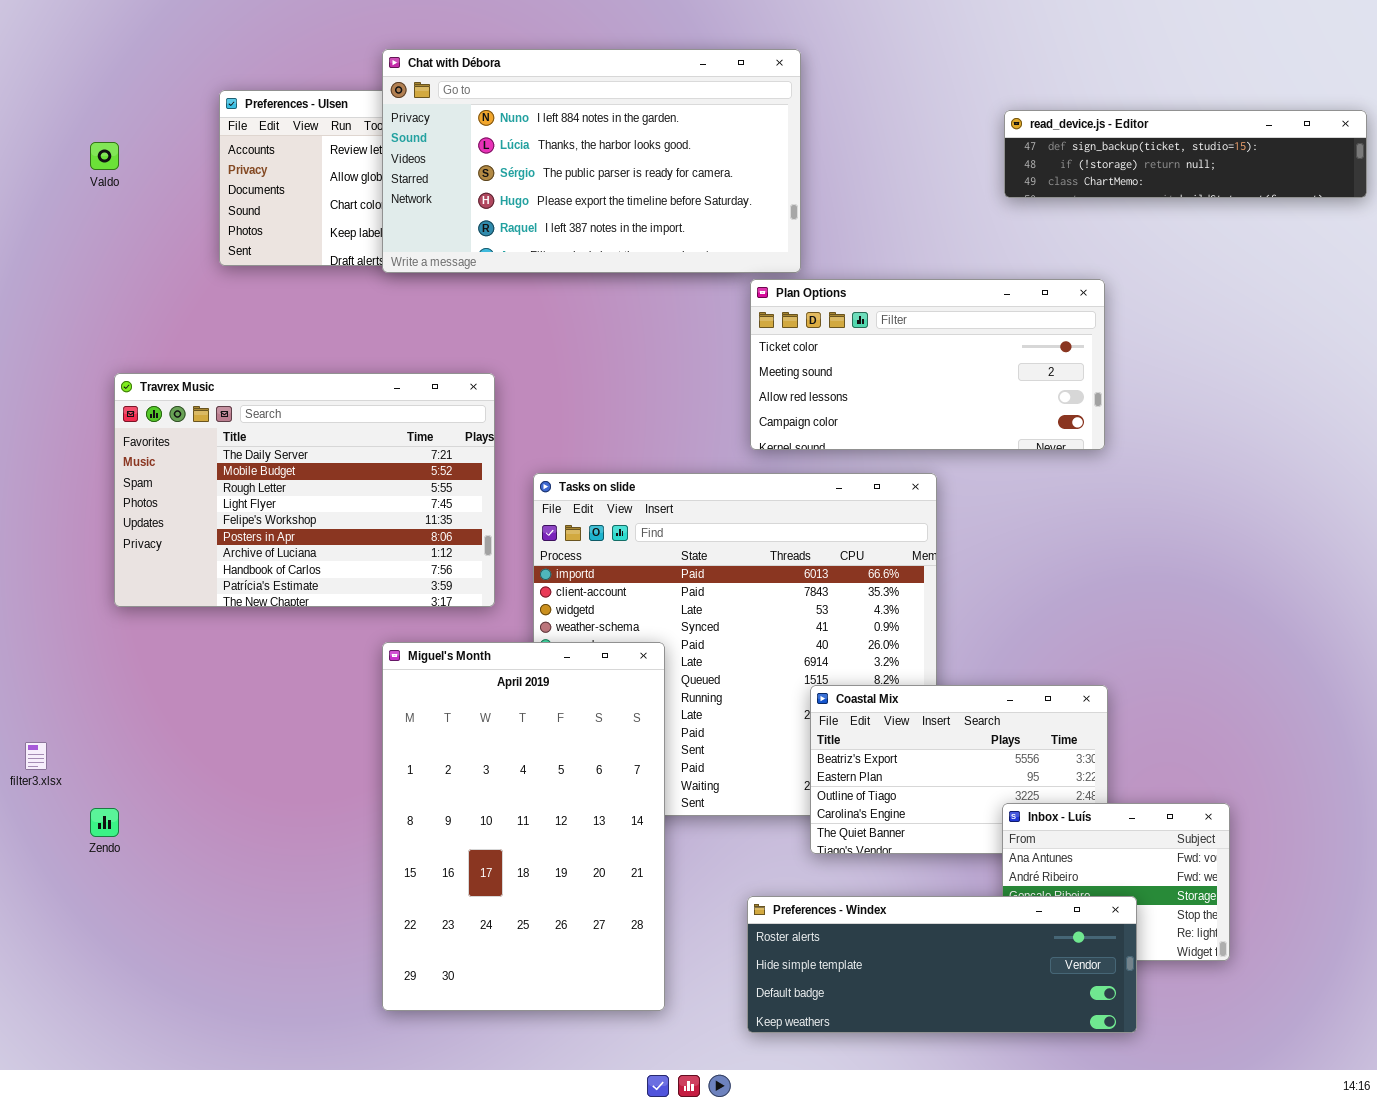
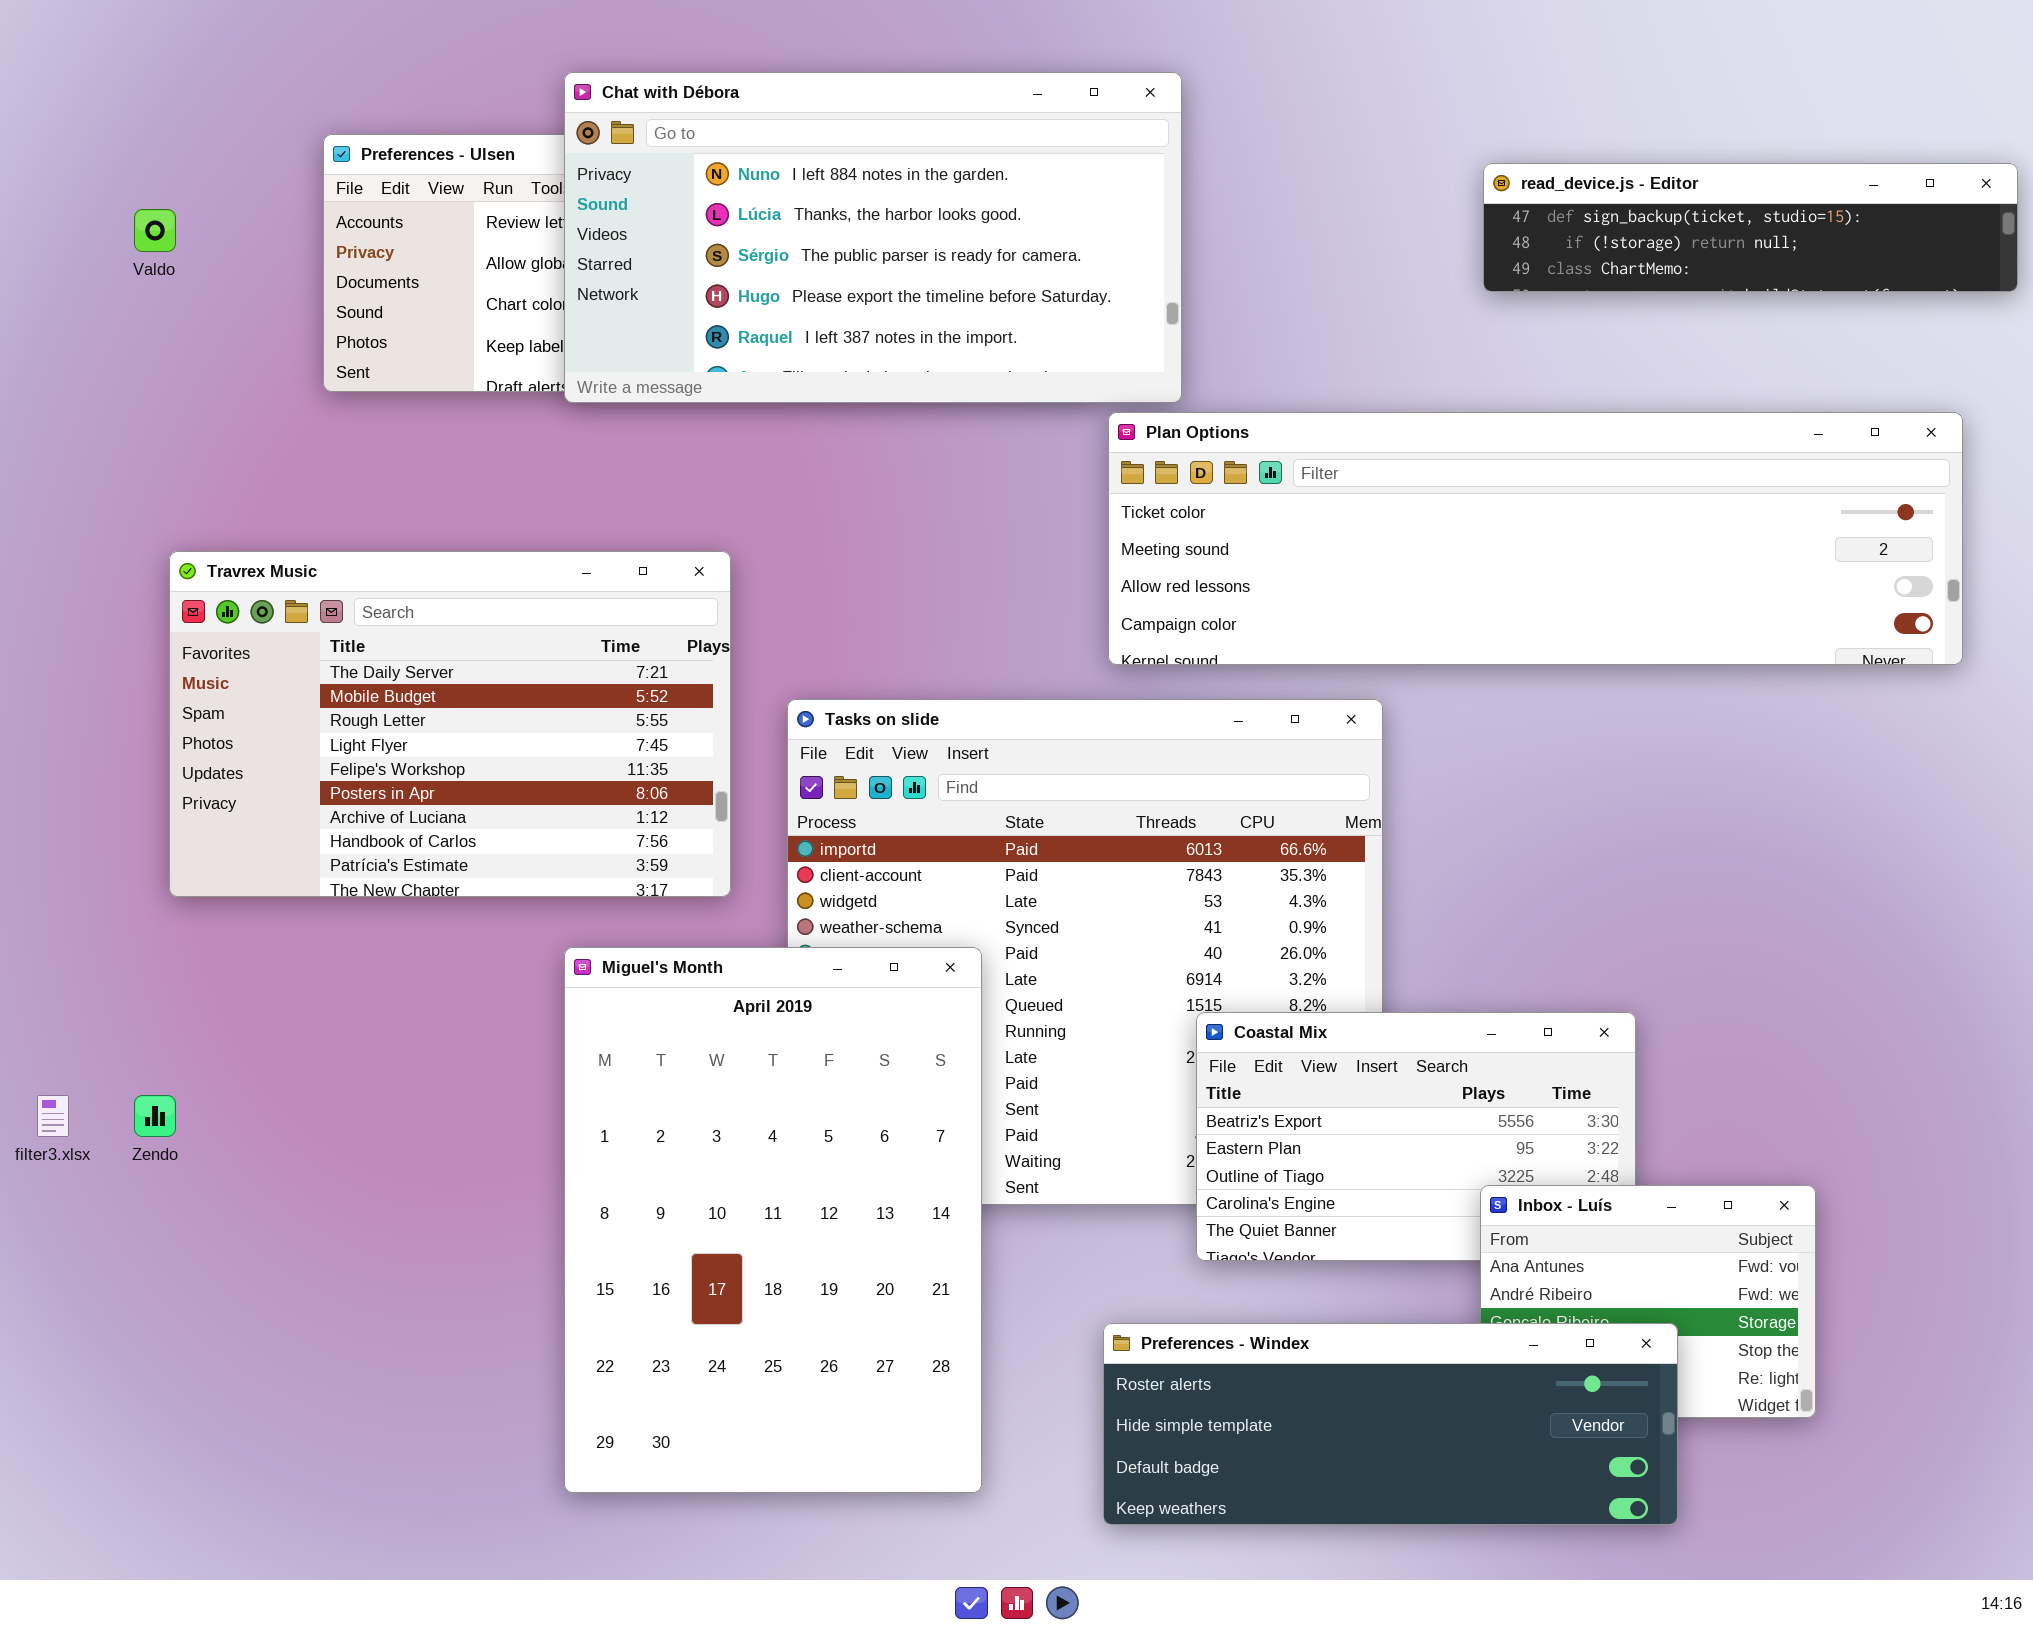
Plan Options: [750,279,1105,450] -> [1108,412,1963,665], resized
Zendo: [90,808,119,837] -> [134,1095,176,1137], moved

